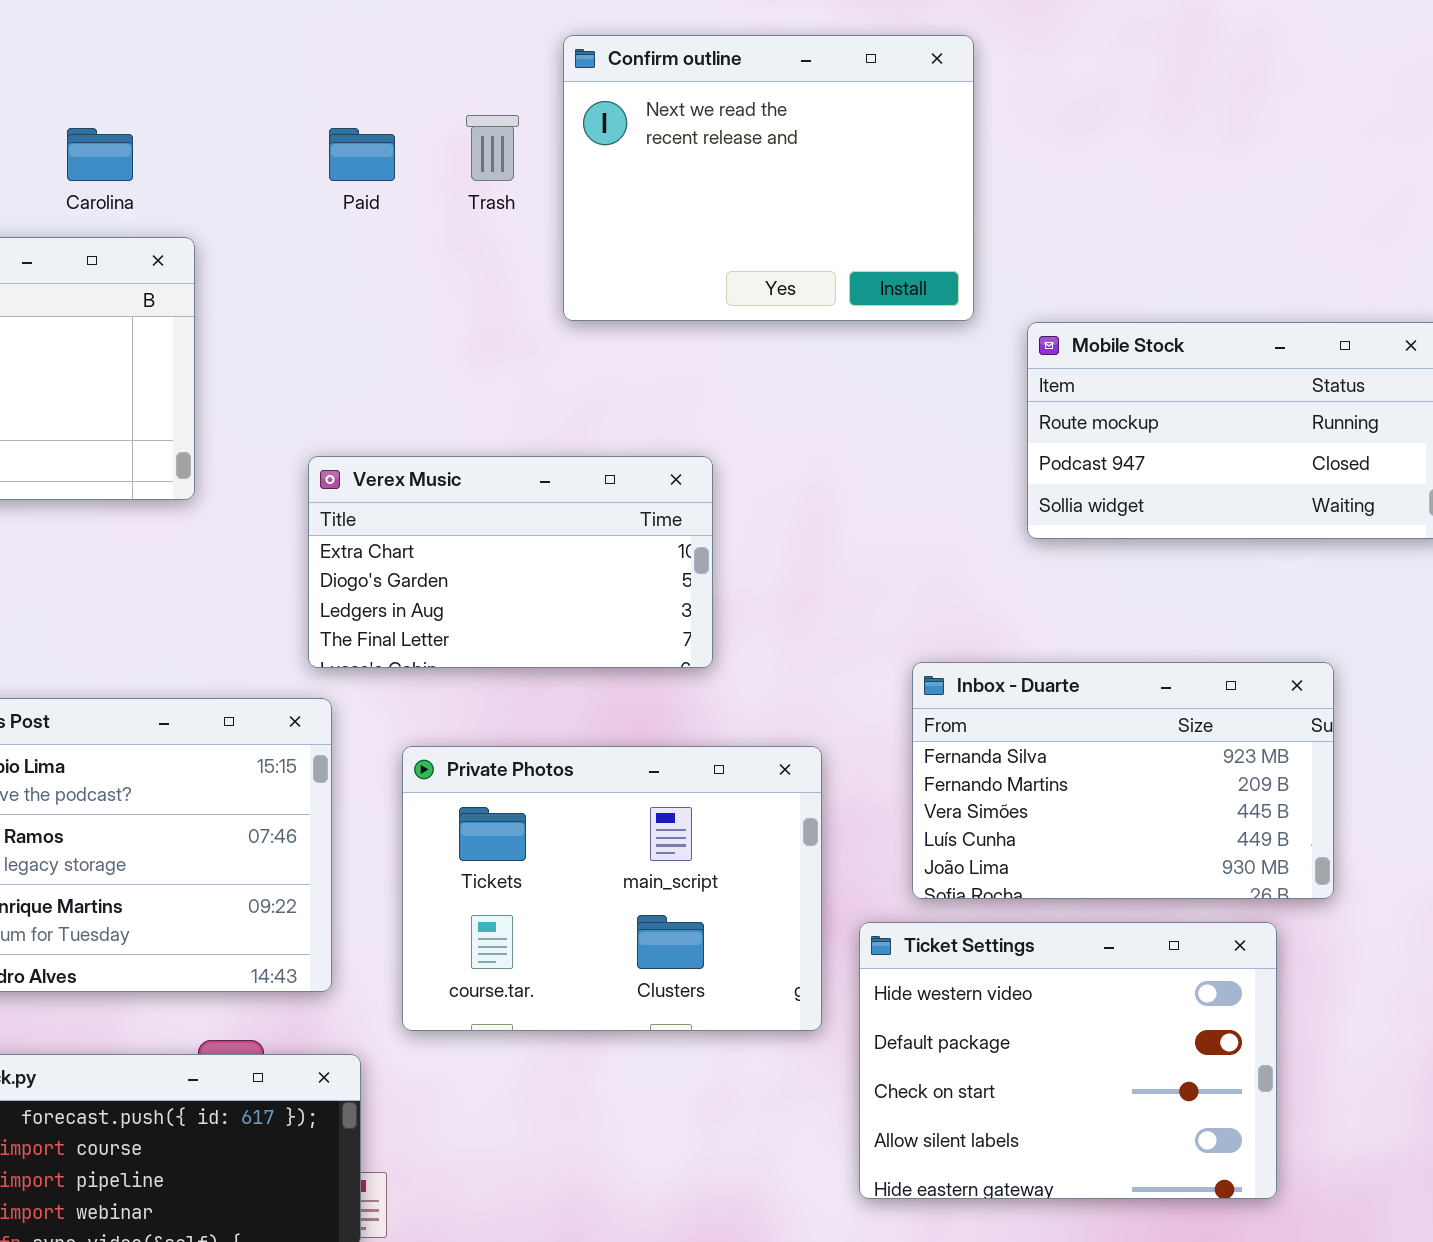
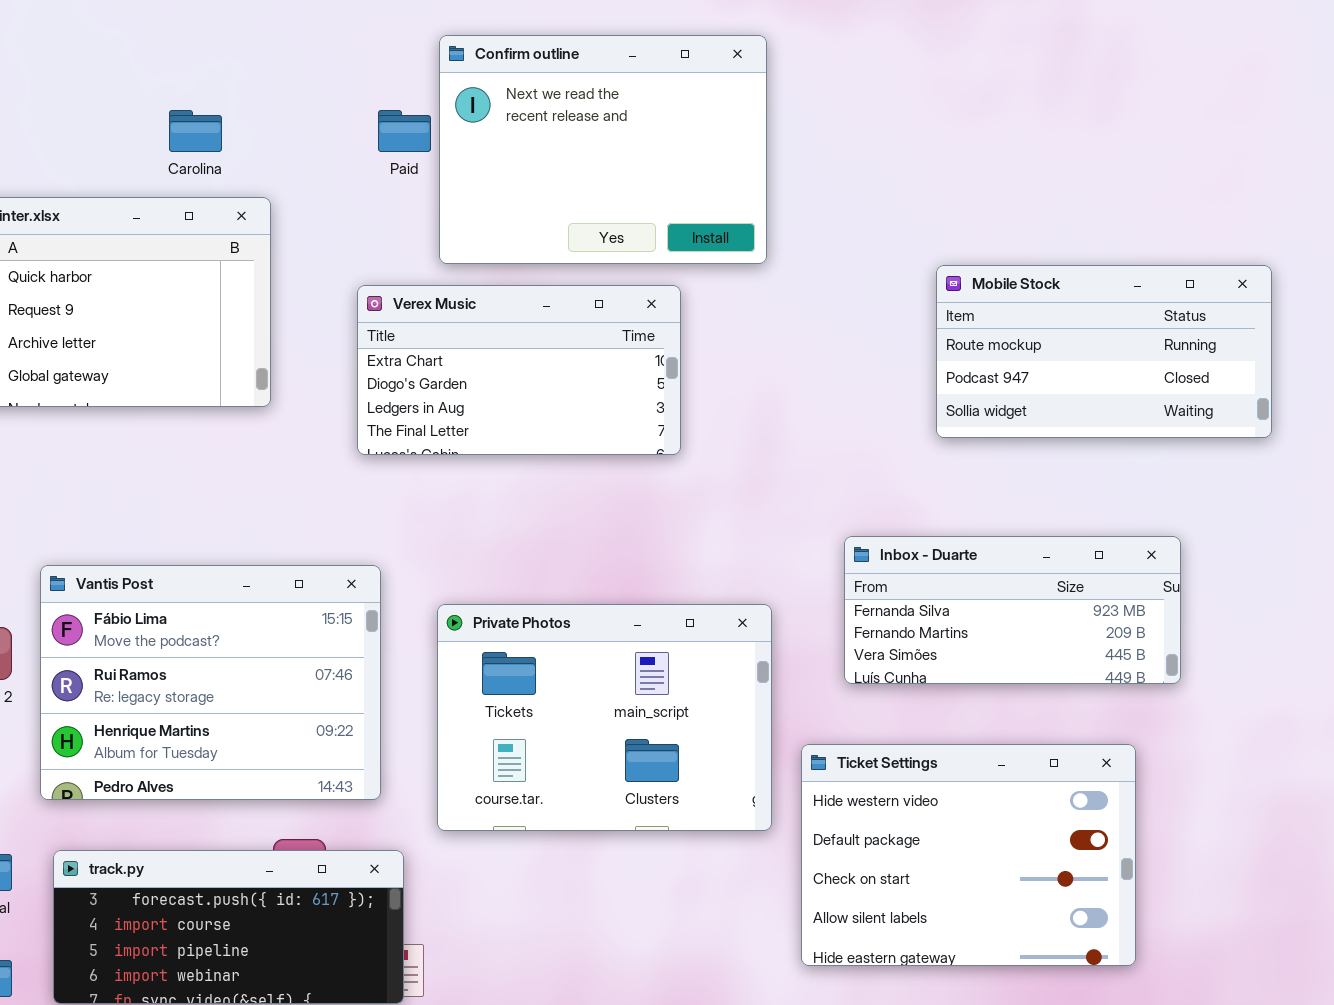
Confirm outline: [563,35,974,321] -> [439,35,767,264], moved
Verex Music: [308,456,713,668] -> [357,285,681,455], moved
Inbox - Duarte: [912,662,1334,899] -> [844,536,1181,684], resized

